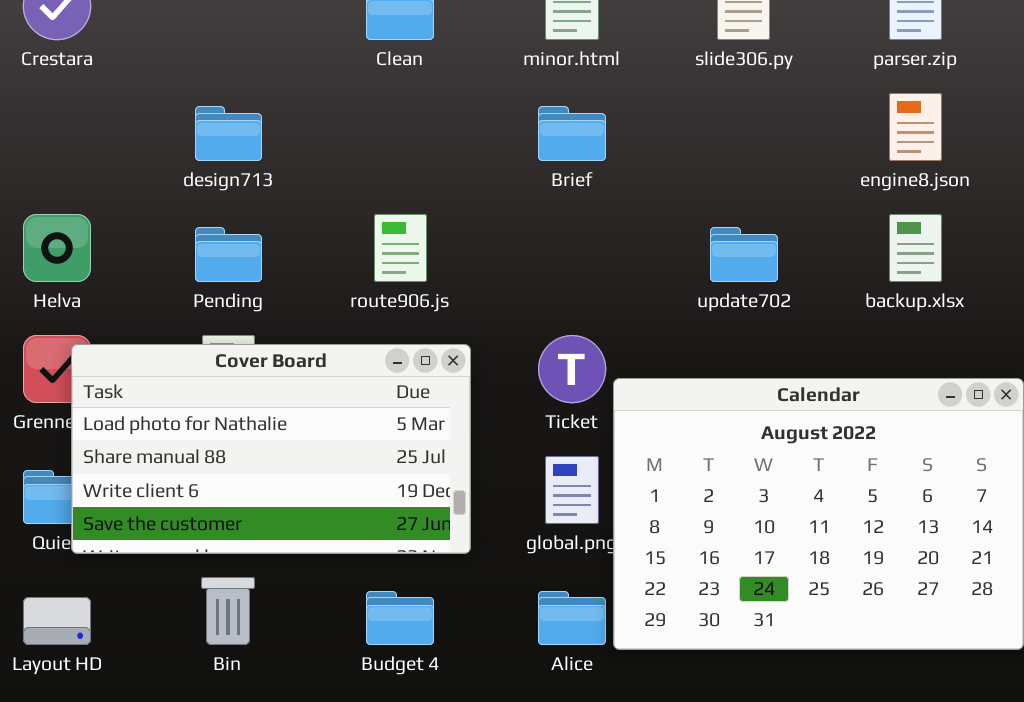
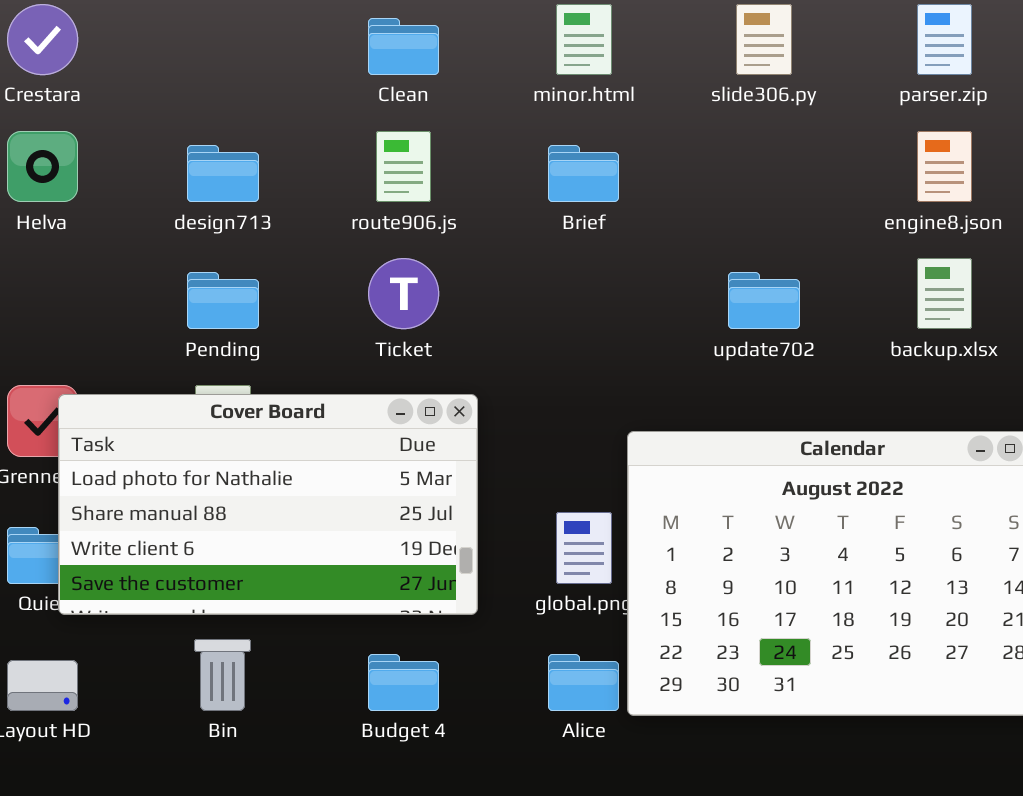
Helva: [23,214,91,282] -> [7,131,78,202], moved
route906.js: [374,214,427,282] -> [376,131,431,202], moved
Ticket: [538,335,606,403] -> [368,258,439,329], moved

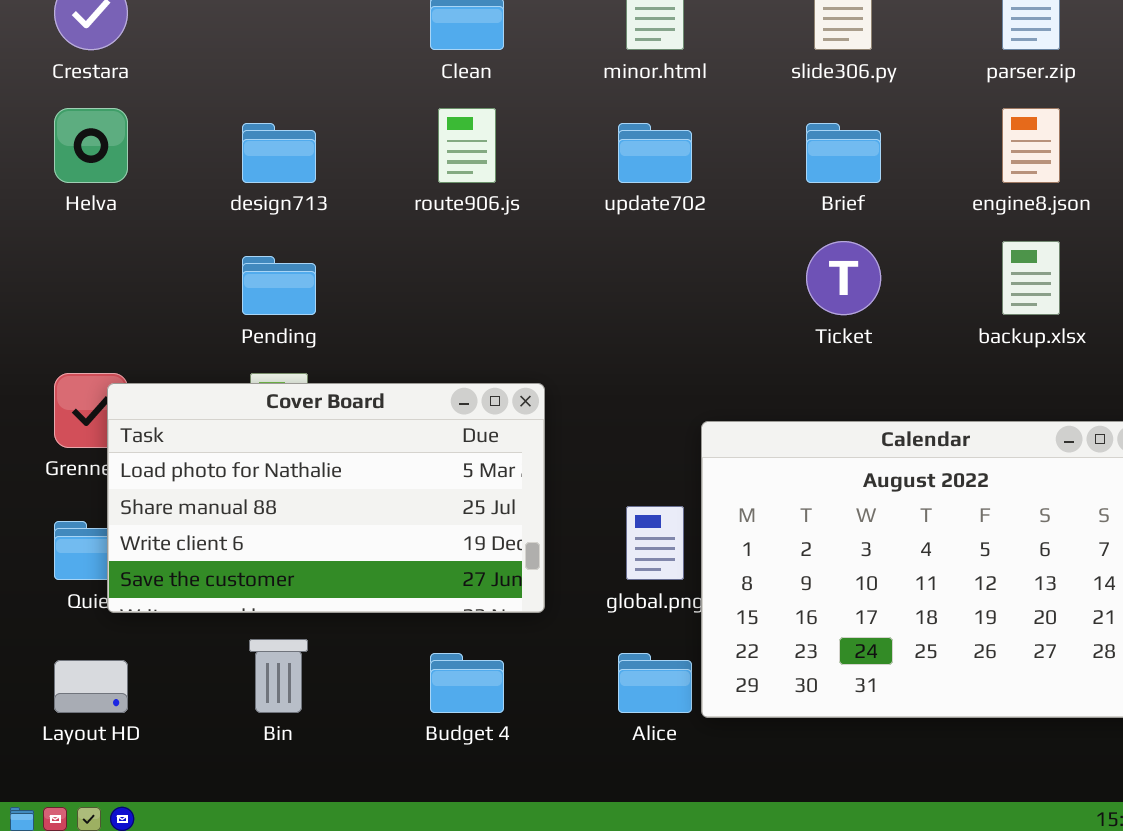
Brief: [548,145,619,202] -> [806,123,881,183], moved
Ticket: [368,258,439,329] -> [806,241,881,315], moved
update702: [728,272,800,329] -> [618,123,692,183], moved

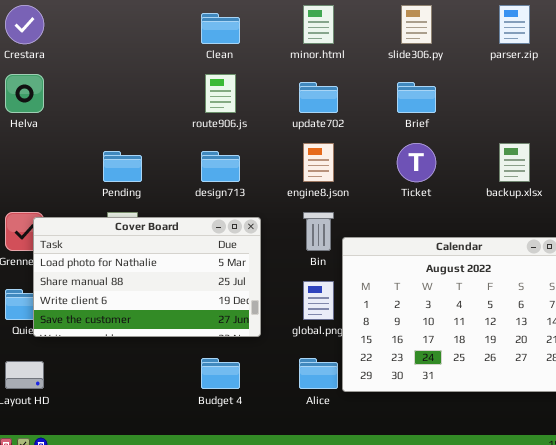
engine8.json: [1002,108,1060,183] -> [303,143,334,182], moved
design713: [242,123,316,183] -> [201,151,240,182], moved
Bin: [249,639,308,713] -> [303,212,334,251], moved

